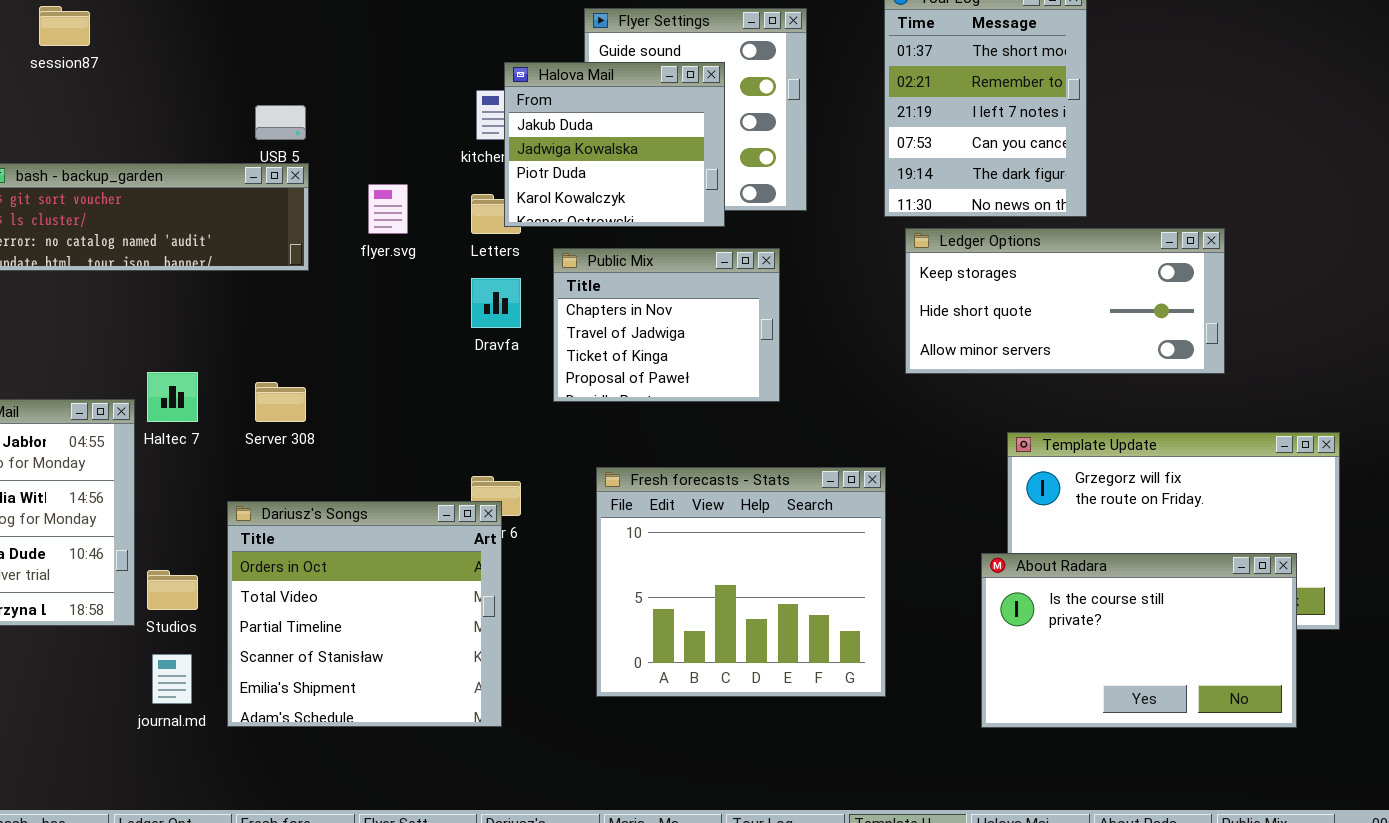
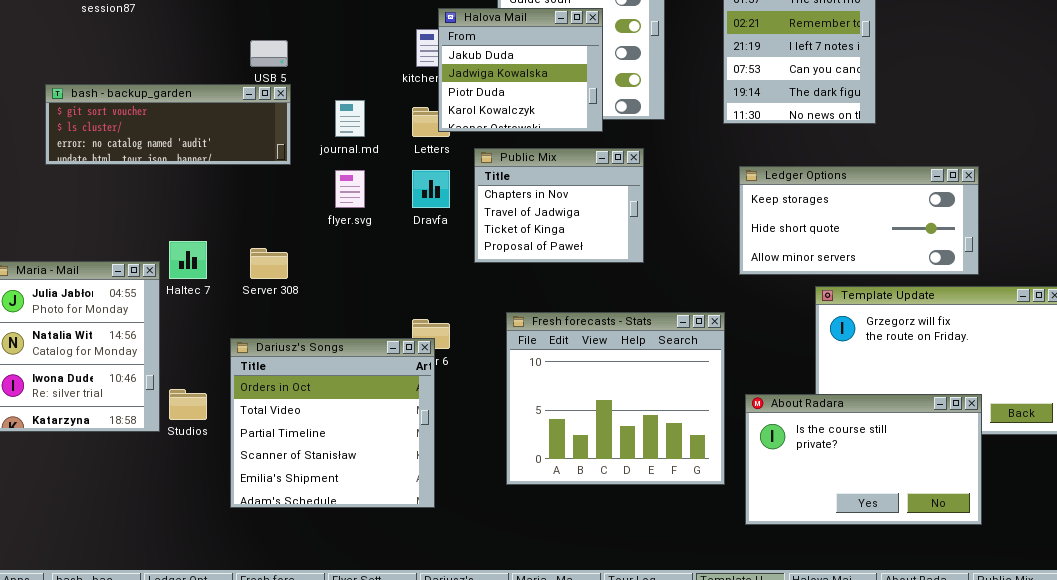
flyer.svg: [368,184,408,234] -> [335,170,365,208], moved
Ledger Options: [905,228,1225,374] -> [739,166,979,275], moved
About Radara: [981,553,1297,728] -> [745,394,982,525], moved
journal.md: [152,654,192,704] -> [335,100,365,137], moved

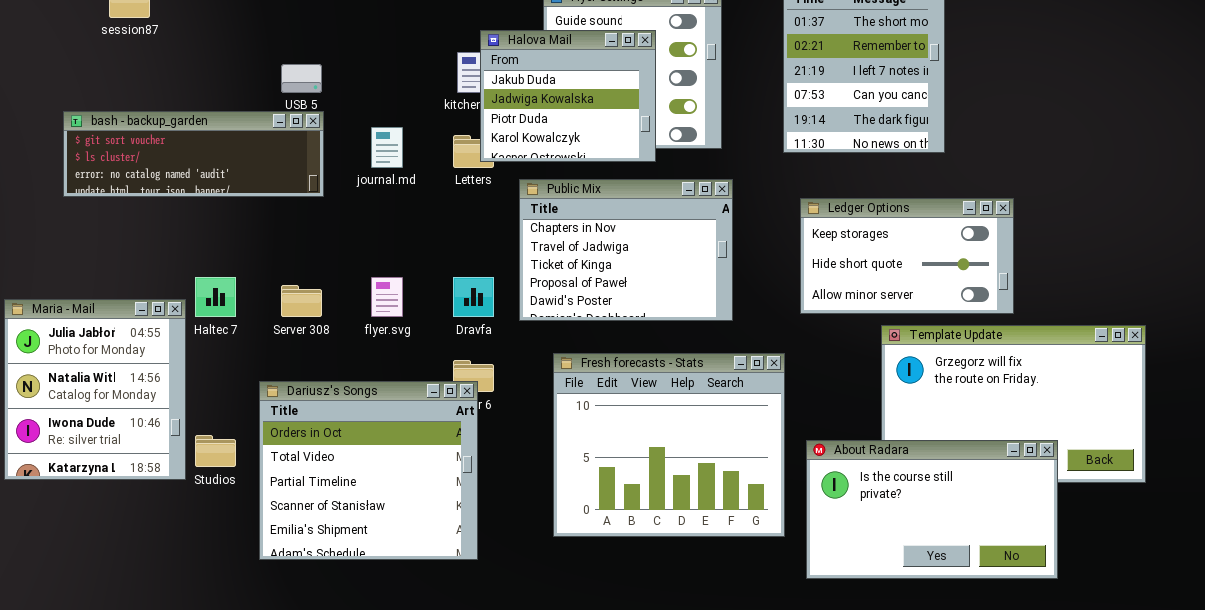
Public Mix: [474,148,644,263] -> [519,179,733,321], resized
Ledger Options: [739,166,979,275] -> [800,198,1014,314], resized
flyer.svg: [335,170,365,208] -> [371,277,403,317], moved
Dravfa: [412,170,450,208] -> [453,277,494,317], moved

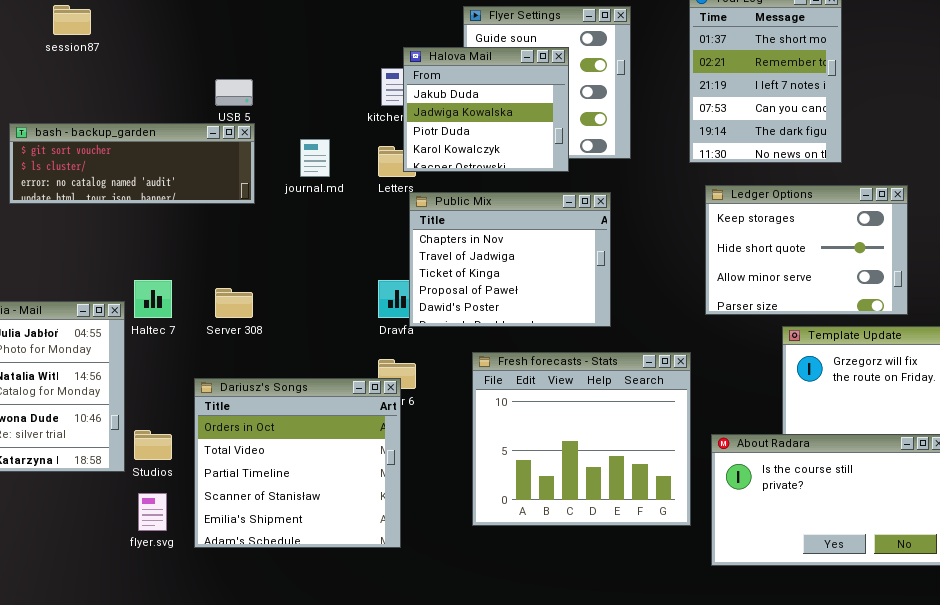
Public Mix: [519,179,733,321] -> [409,192,611,327], moved
Ledger Options: [800,198,1014,314] -> [705,185,908,315], resized
flyer.svg: [371,277,403,317] -> [138,493,167,531], moved

